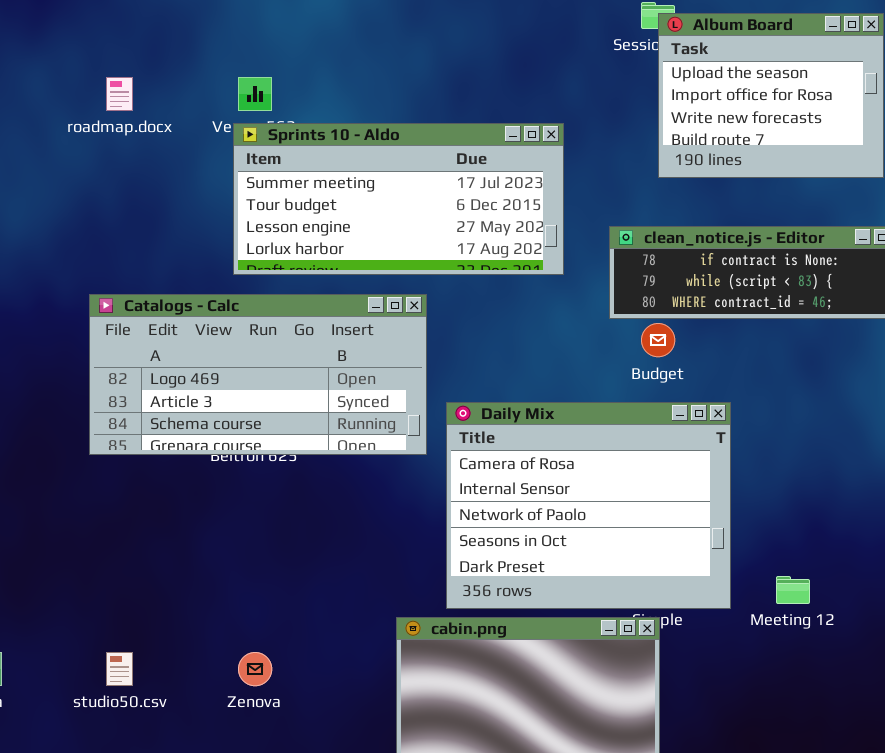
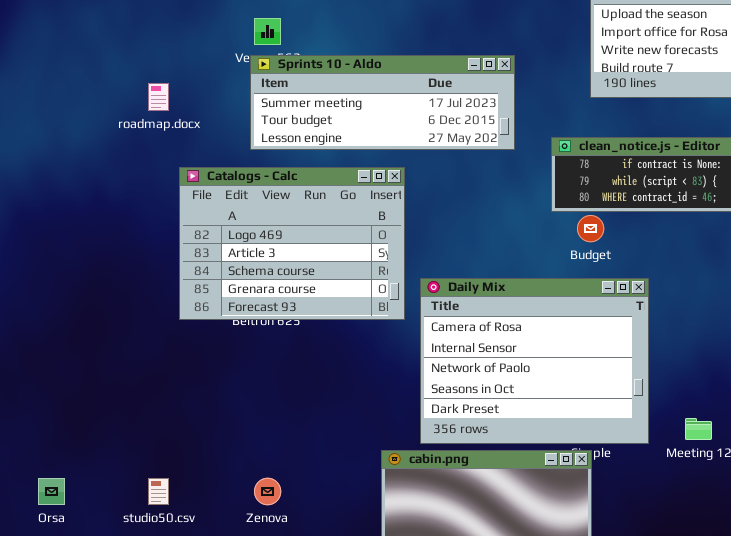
roadmap.docx: [106,77,133,111] -> [148,83,169,111], moved
Sprints 10 - Aldo: [233,123,564,275] -> [250,55,515,150], resized
Catalogs - Calc: [89,294,427,455] -> [179,167,405,320], resized

